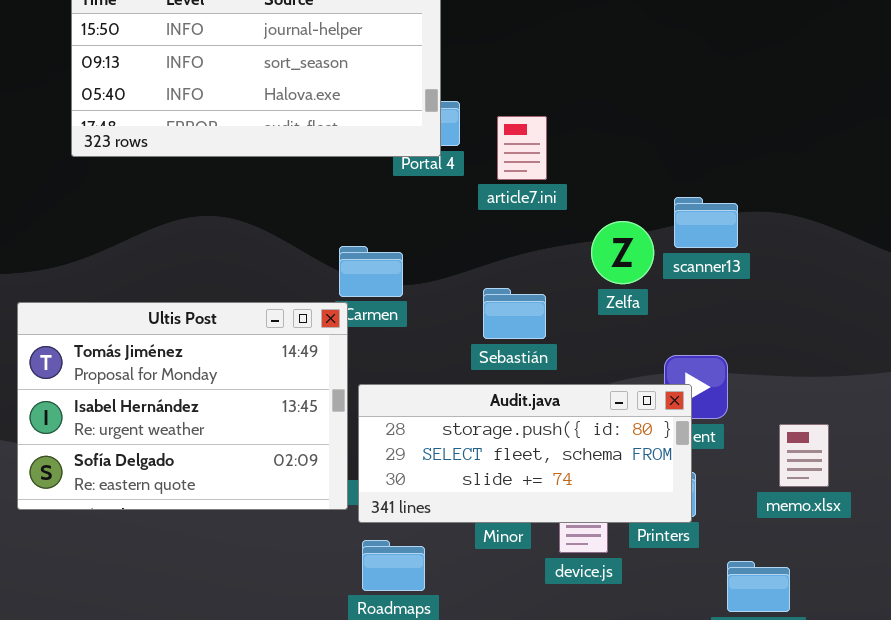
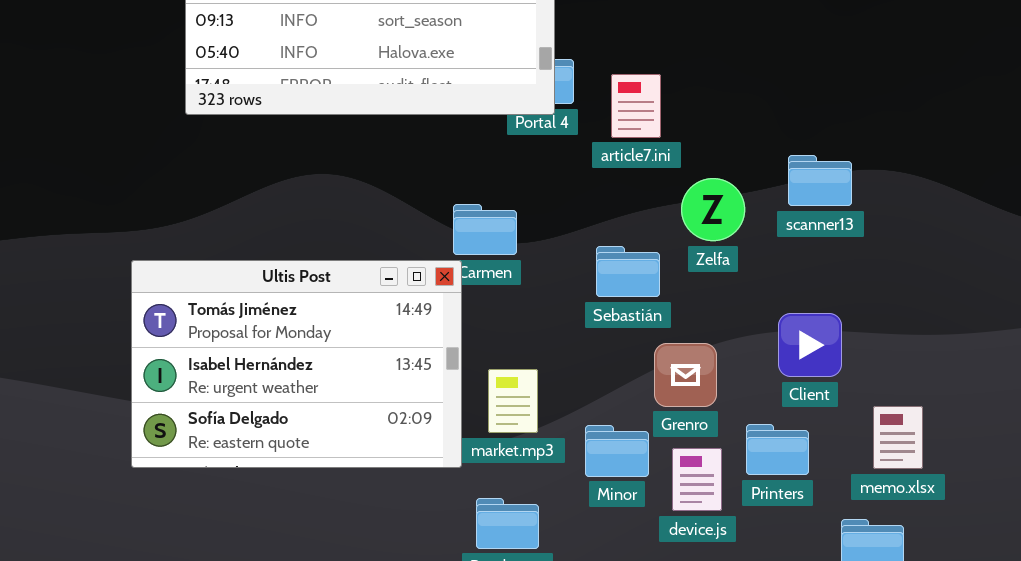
Zelfa: [591,221,654,284] -> [681,178,745,241], moved
Audit.java: [358,384,692,523] -> none, closed
memo.xlsx: [779,424,829,487] -> [873,406,923,469], moved

